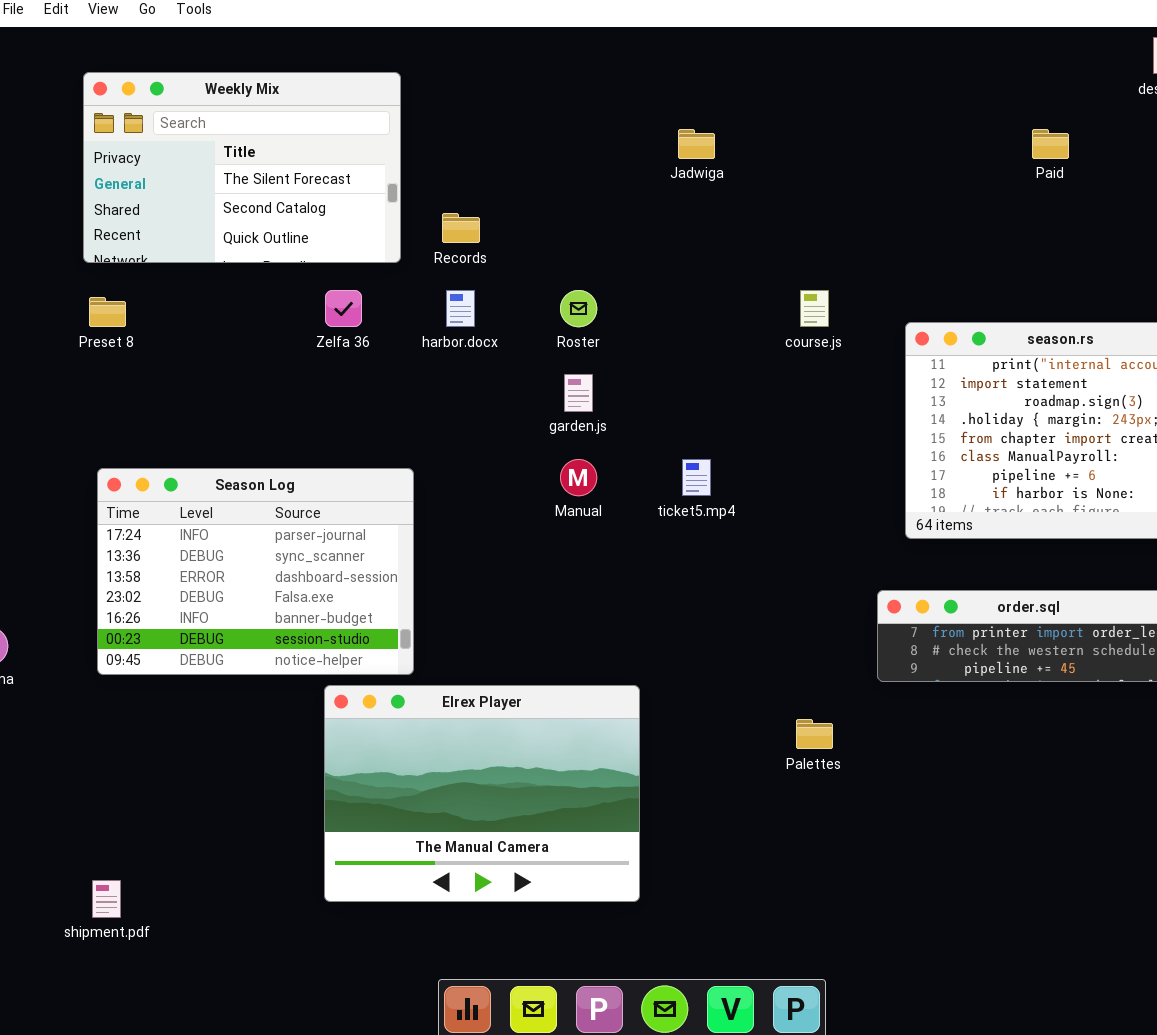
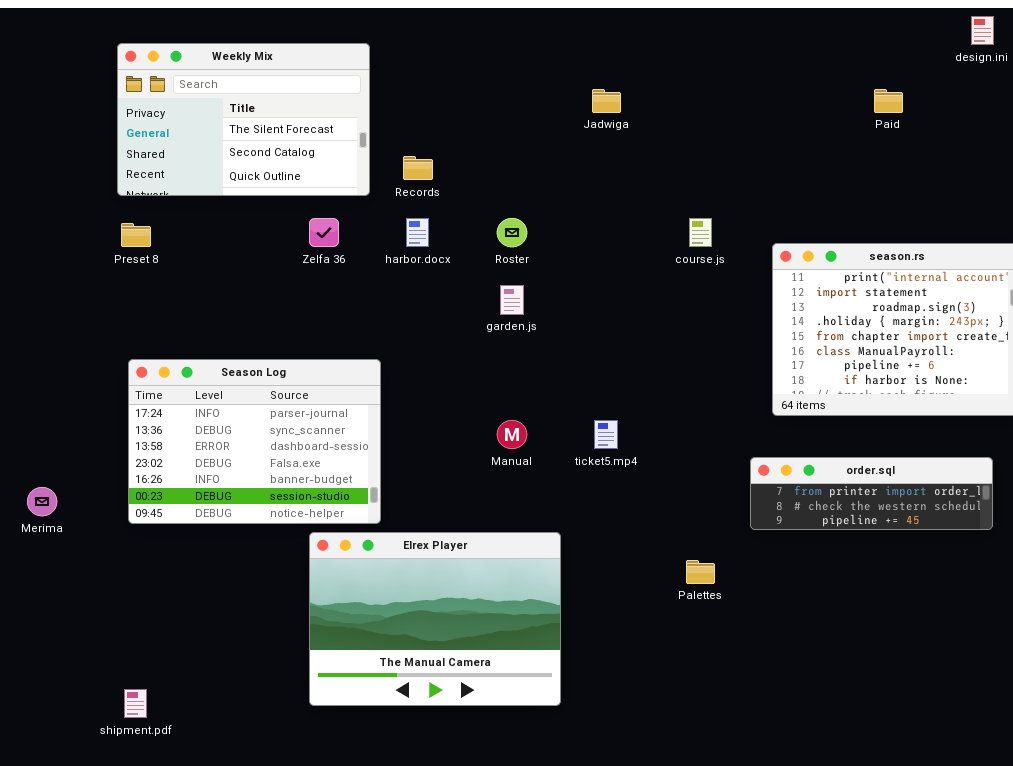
Manual: [560,459,597,496] -> [497,420,527,449], moved
ticket5.mp4: [682,459,711,496] -> [594,420,618,449], moved

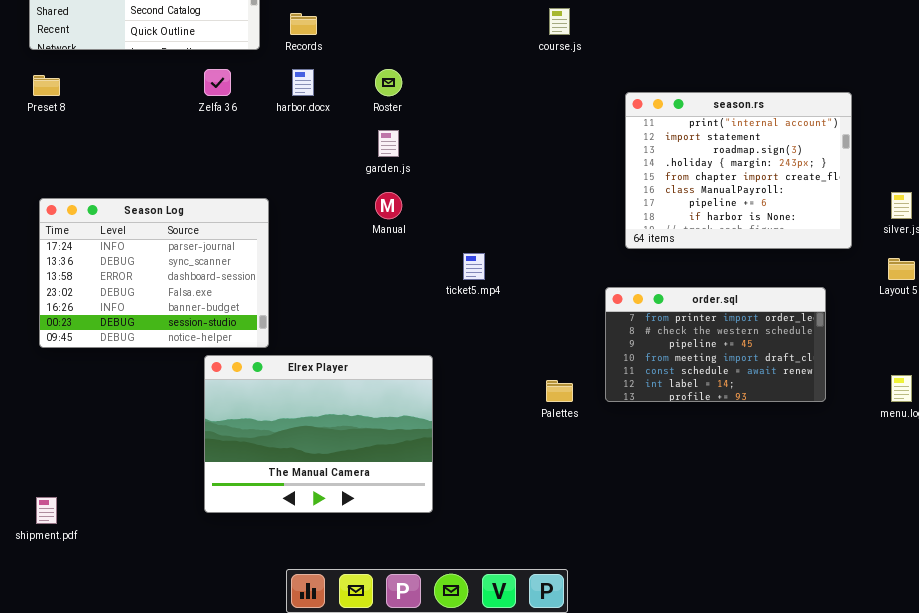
course.js: [689,218,712,247] -> [549,8,570,35], moved
Manual: [497,420,527,449] -> [375,192,402,219], moved
order.sql: [750,457,993,530] -> [605,287,826,402], resized

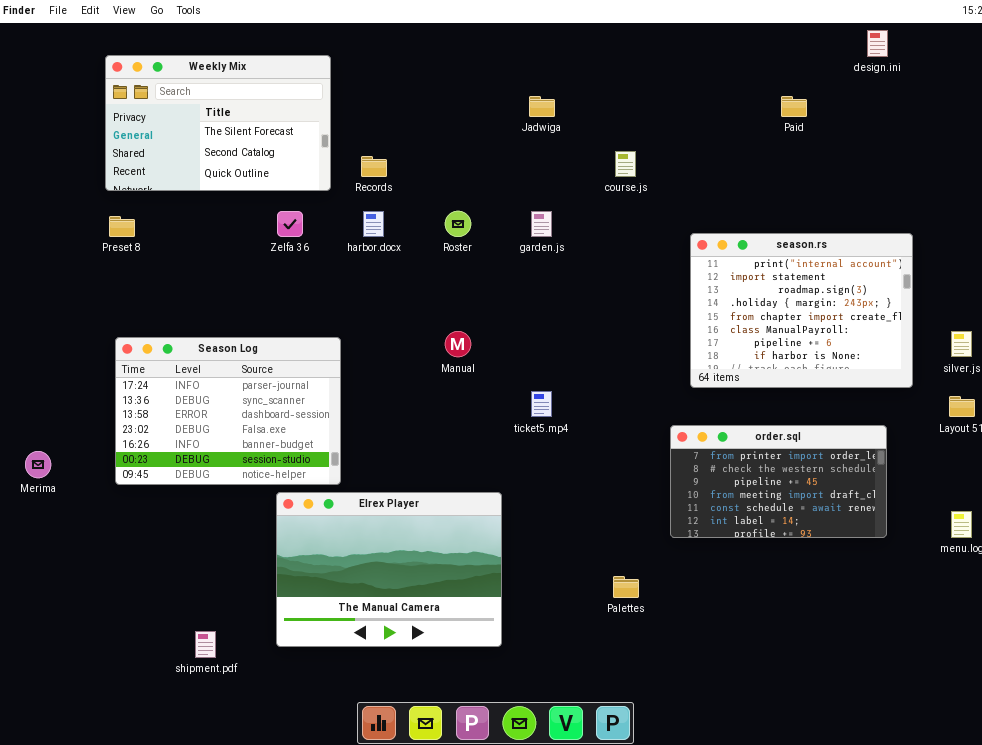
garden.js: [378,130,399,157] -> [531,211,552,237], moved
Palettes: [546,380,573,402] -> [613,576,639,598], moved
shipment.pdf: [36,497,57,524] -> [195,631,216,658], moved

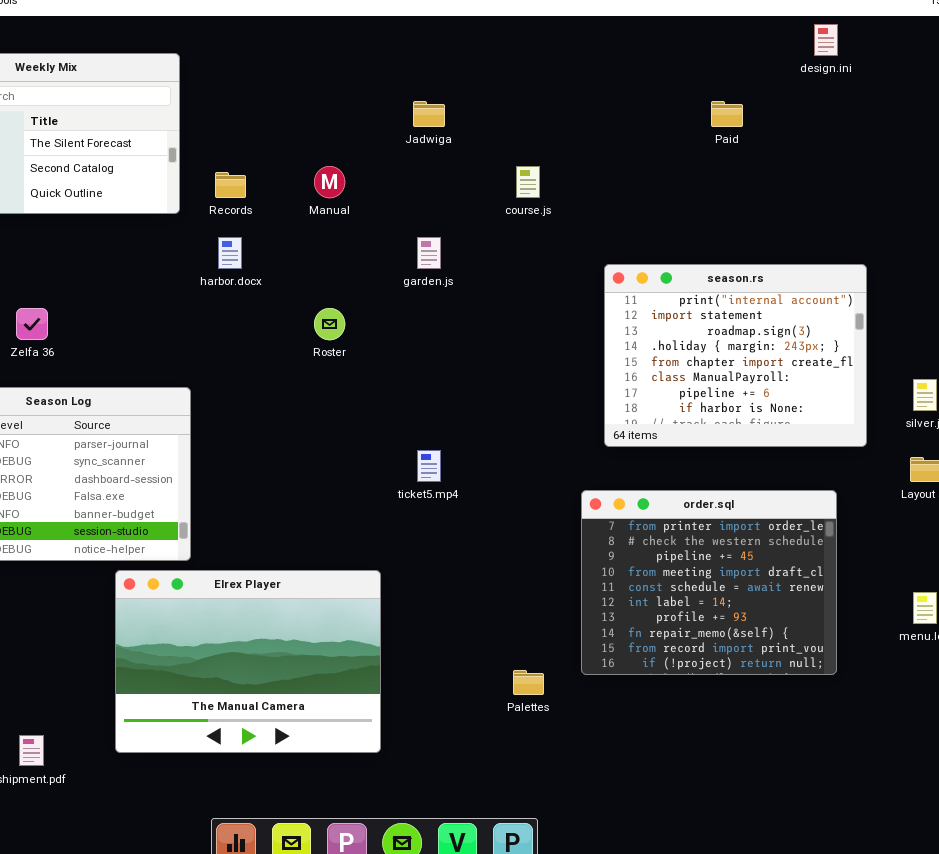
Zelfa 36: [277,211,303,237] -> [16,308,48,340], moved
Roster: [445,211,471,237] -> [314,308,345,340], moved
Manual: [445,331,471,357] -> [314,166,345,198], moved
order.sql: [670,425,887,538] -> [581,490,837,675], resized

